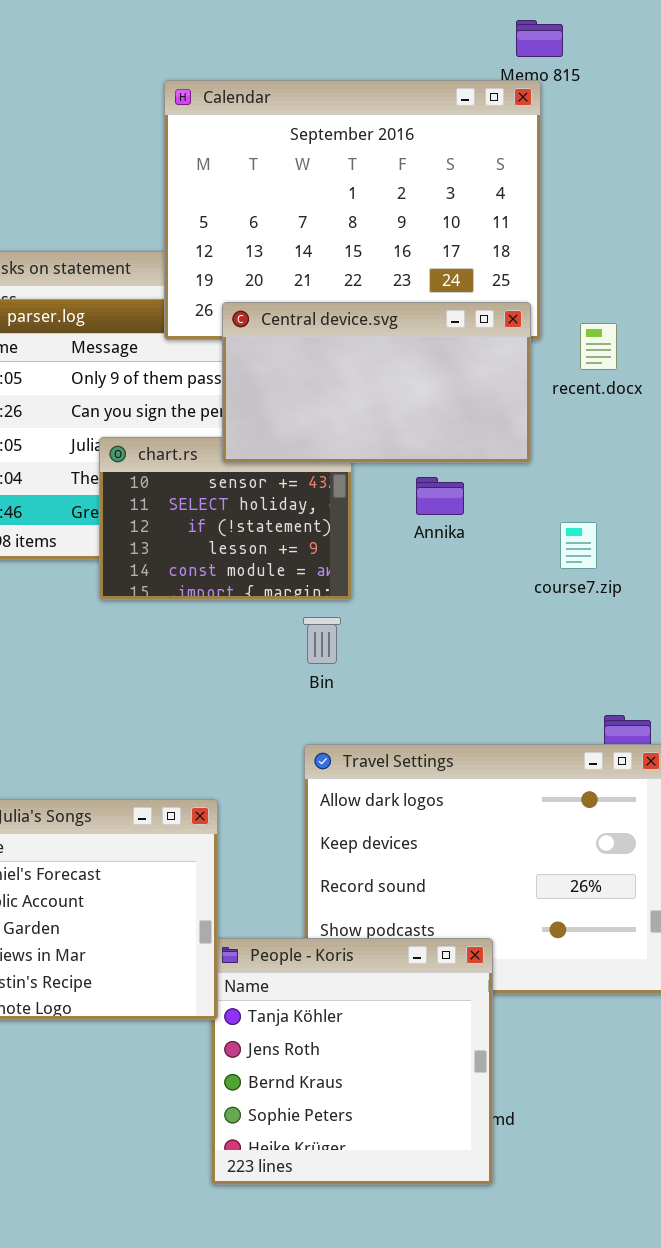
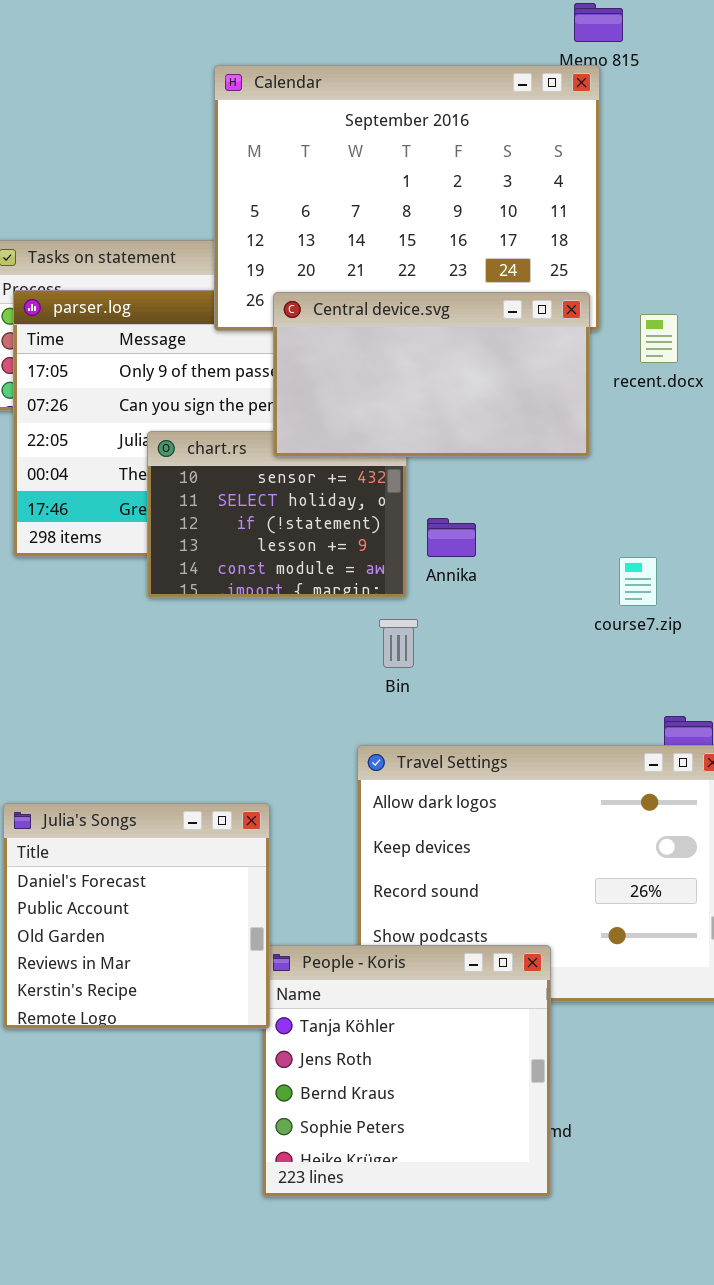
Annika: [416,477,464,515] -> [427,518,476,557], moved
course7.zip: [560,522,597,569] -> [619,557,657,606], moved
Bin: [303,617,341,664] -> [379,619,418,668], moved

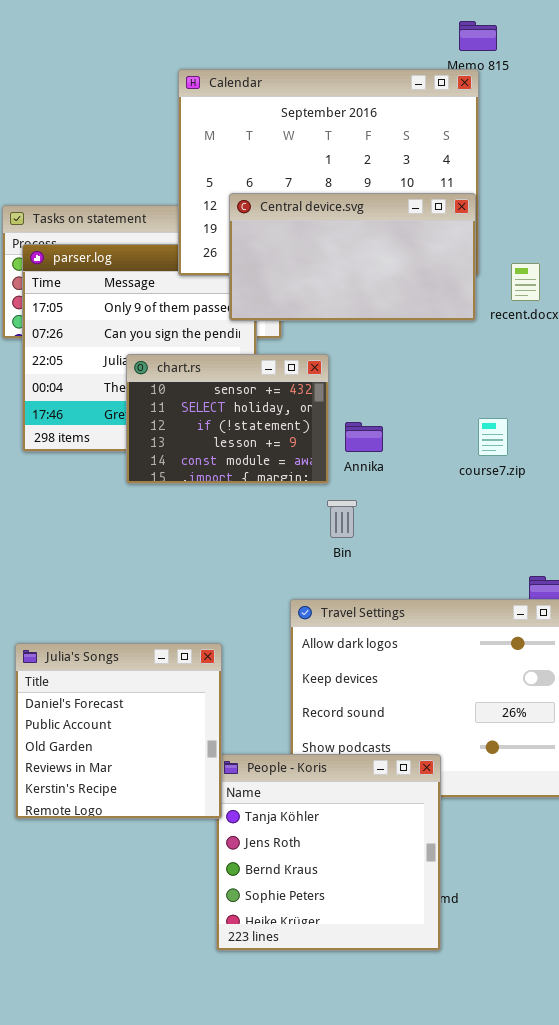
Central device.svg: [273,292,590,457] -> [229,193,476,321], moved
course7.zip: [619,557,657,606] -> [478,418,508,456], moved
Bin: [379,619,418,668] -> [327,500,357,538], moved

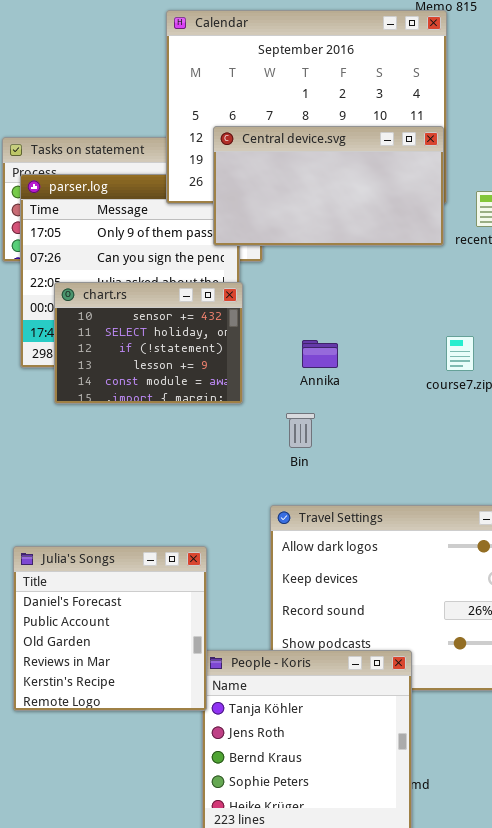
chart.rs: [126,354,329,484] -> [54,282,243,404], moved
Annika: [345,422,383,452] -> [302,340,338,368], moved
Bin: [327,500,357,538] -> [286,413,315,448], moved

